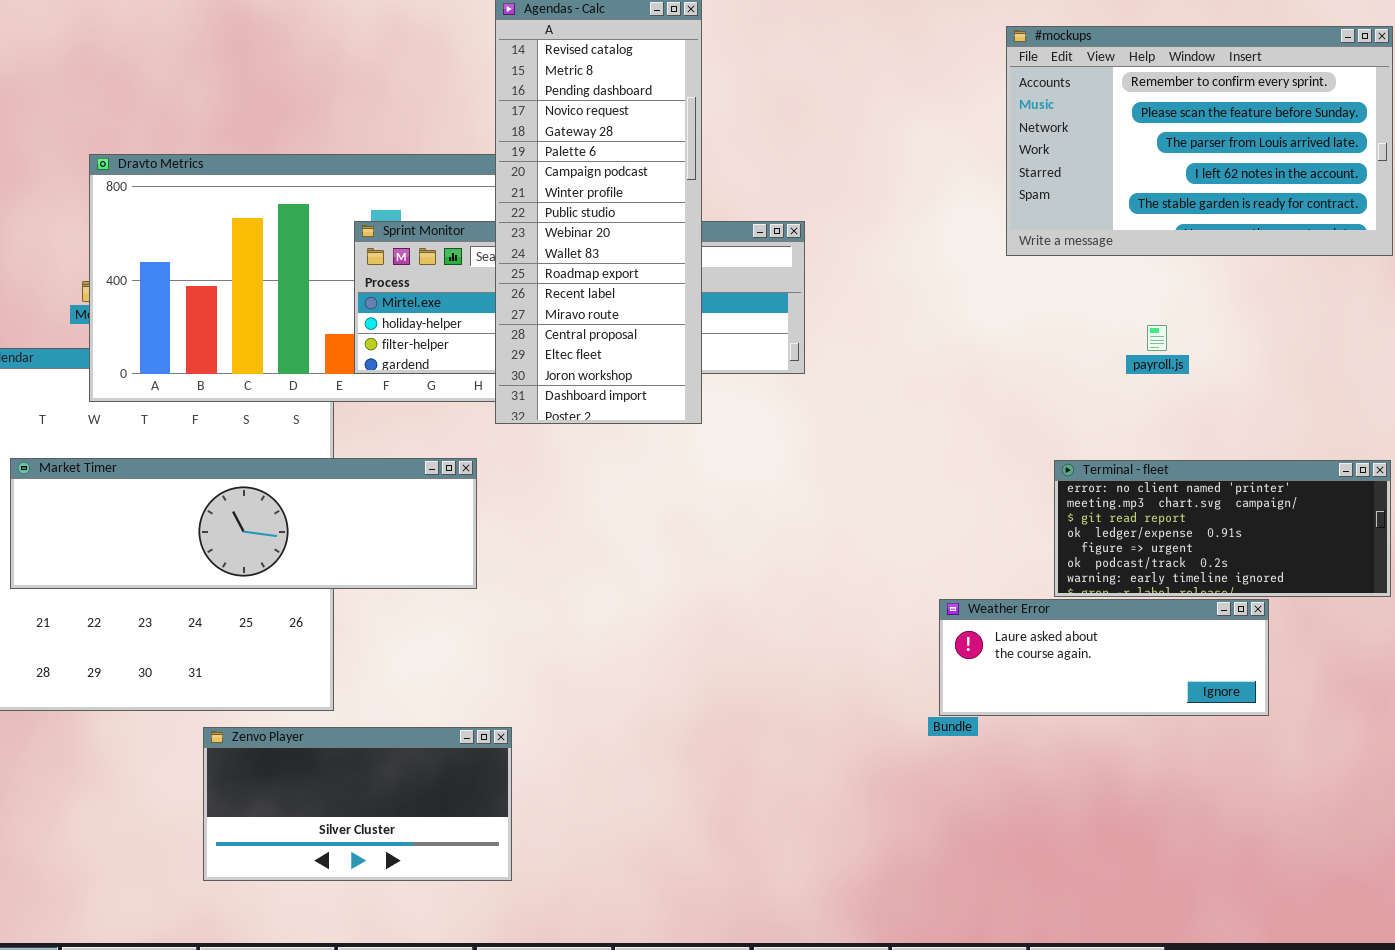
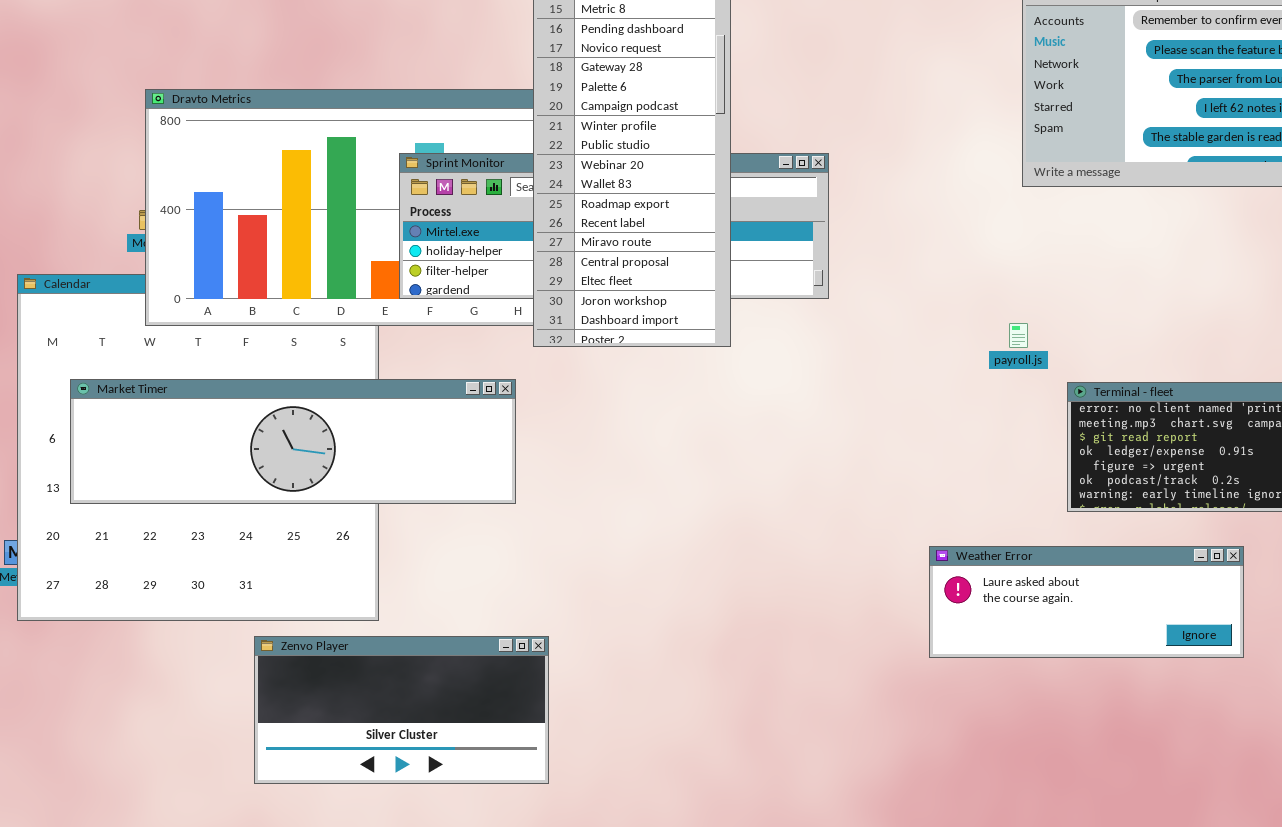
payroll.js: [1147,325,1167,351] -> [1009,323,1028,348], moved
Weather Error: [939,599,1269,716] -> [929,546,1244,658], moved

